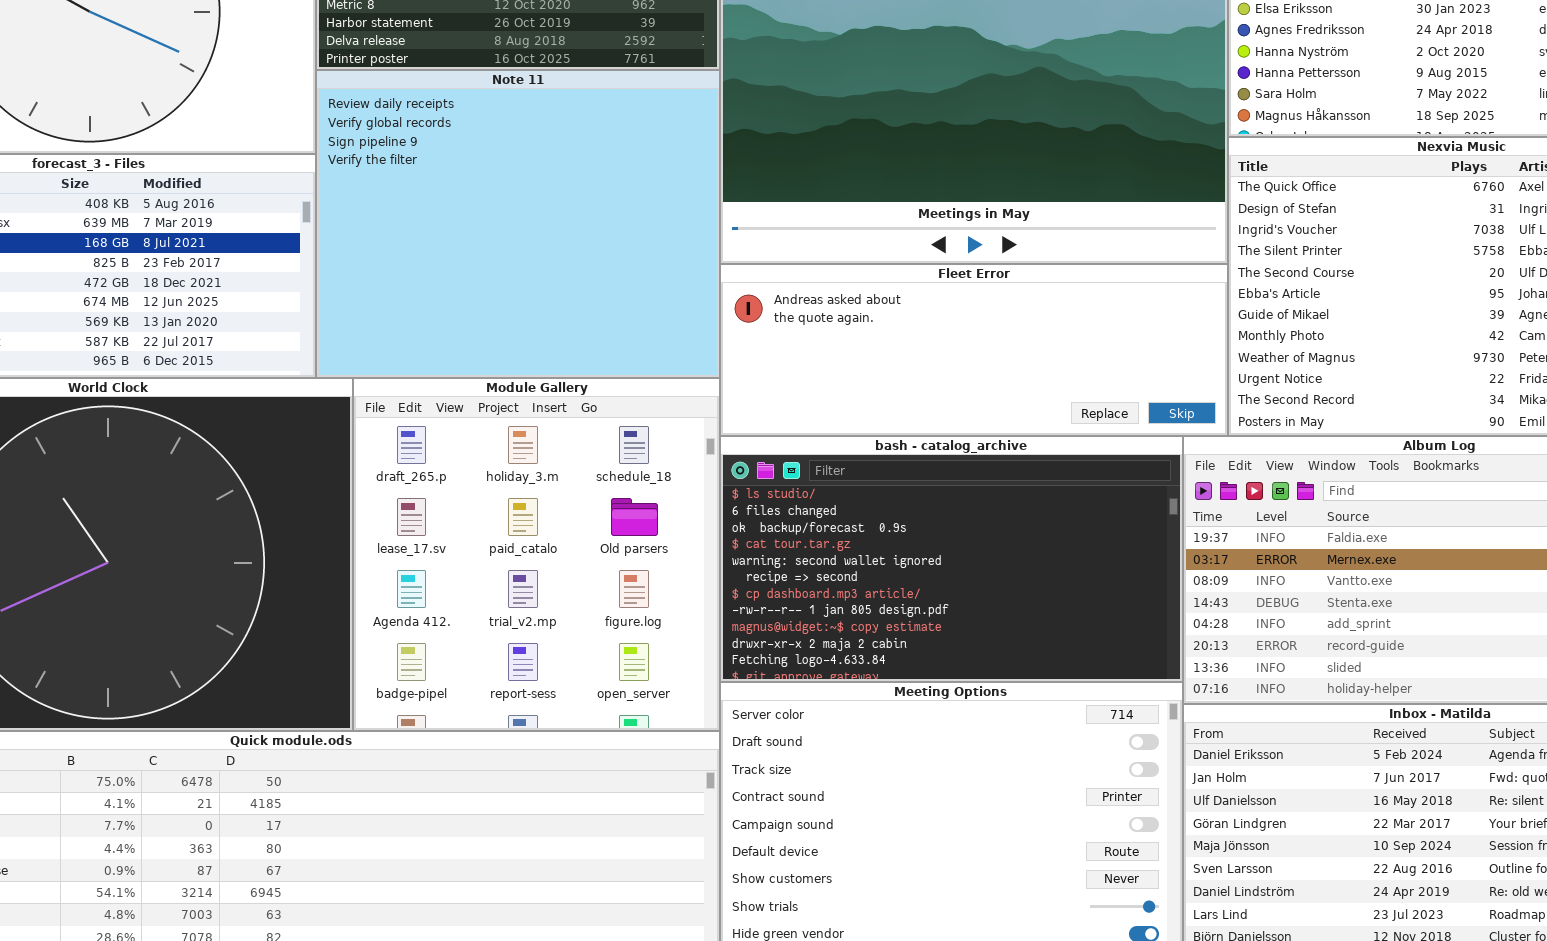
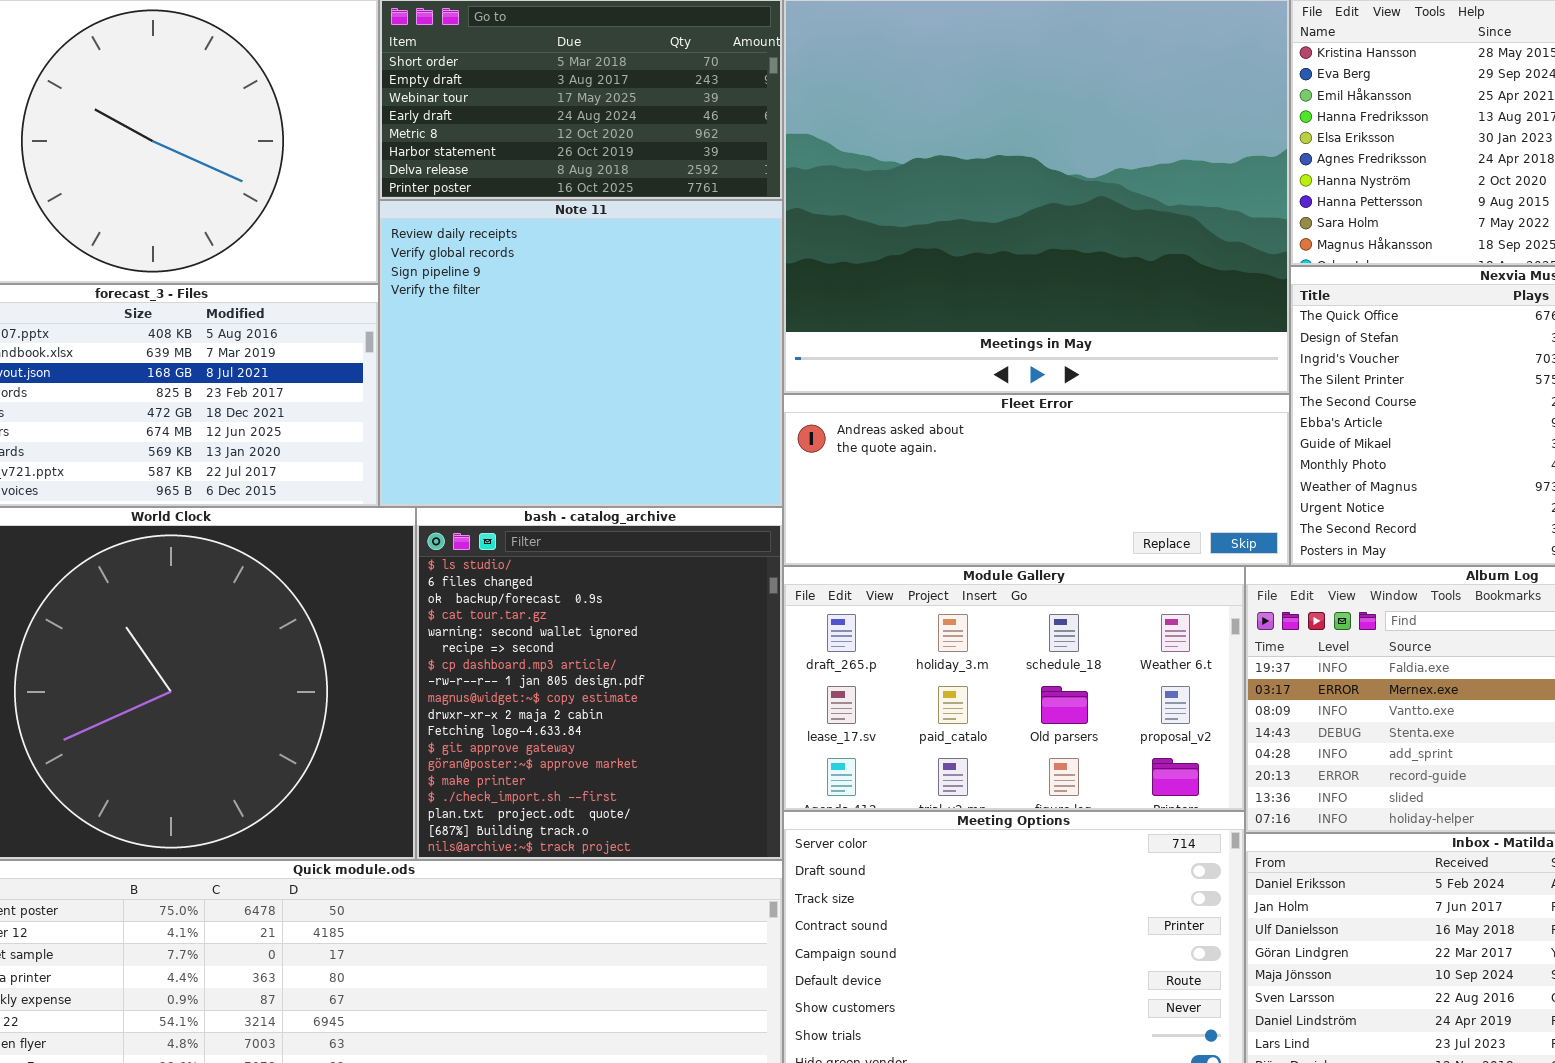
Module Gallery: [353,378,720,731] -> [783,566,1245,811], moved, resized
bash - catalog_archive: [720,436,1183,682] -> [416,507,783,860], moved, resized

